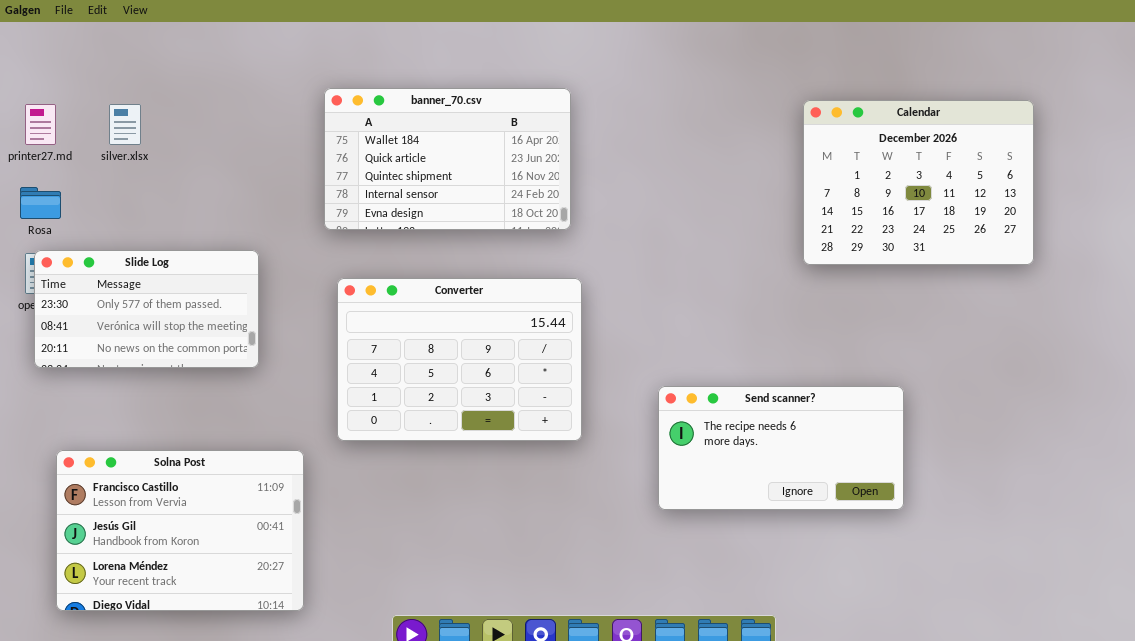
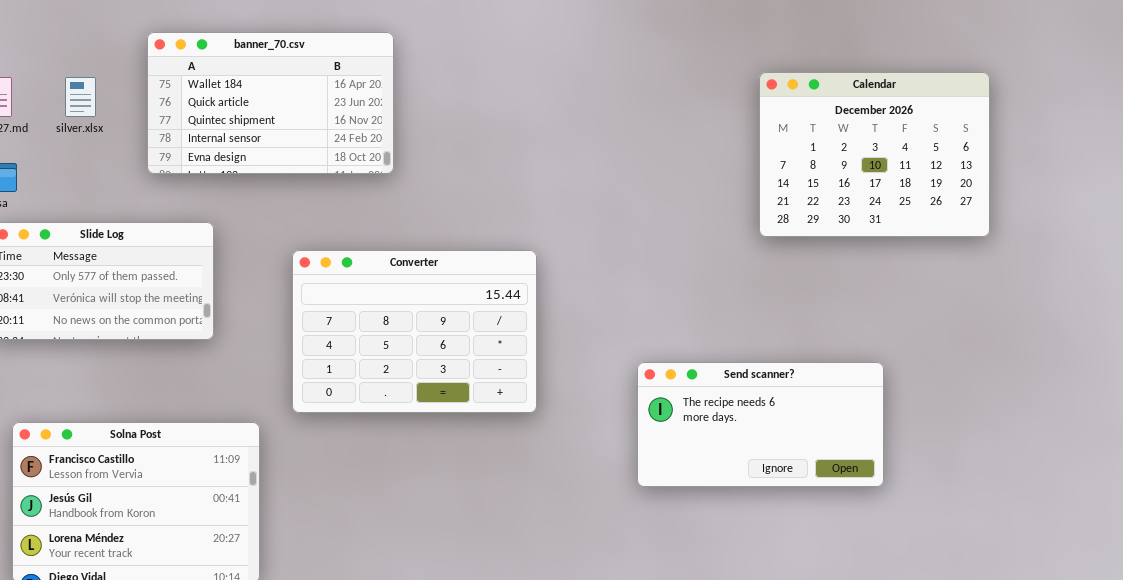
banner_70.csv: [324,88,571,230] -> [147,32,394,174], moved
Send scanner?: [658,386,904,510] -> [637,362,884,487], moved

